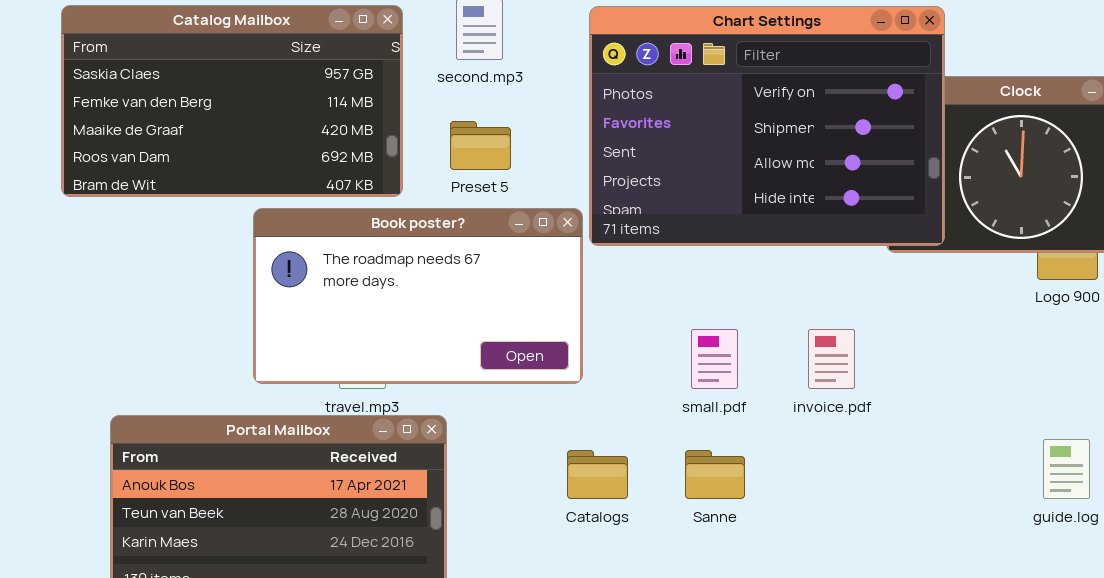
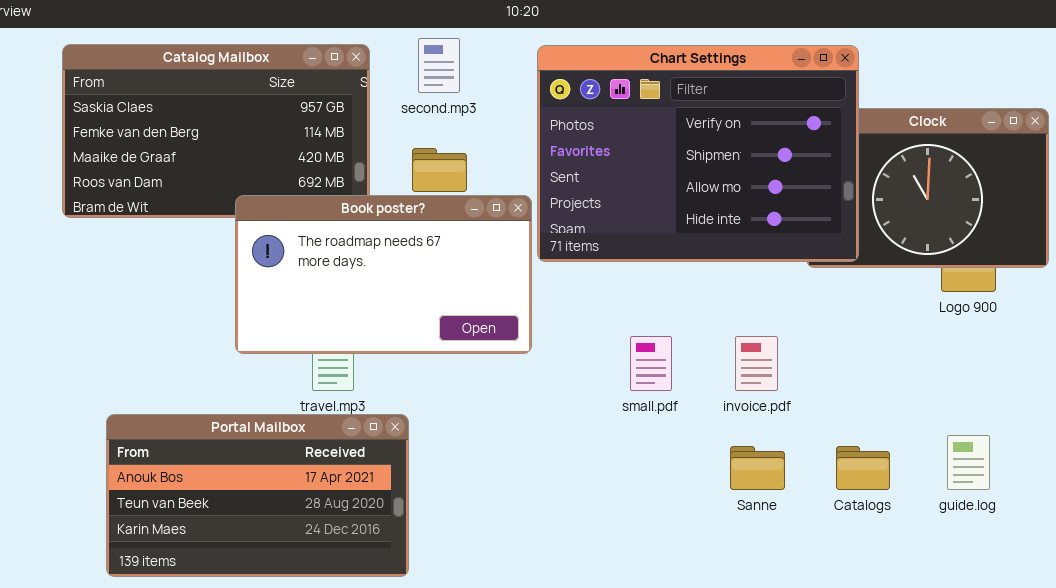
Book poster?: [253,208,583,384] -> [235,195,532,354], moved
Catalogs: [567,450,628,499] -> [836,446,890,490], moved
Sanne: [685,450,745,499] -> [730,446,785,490], moved

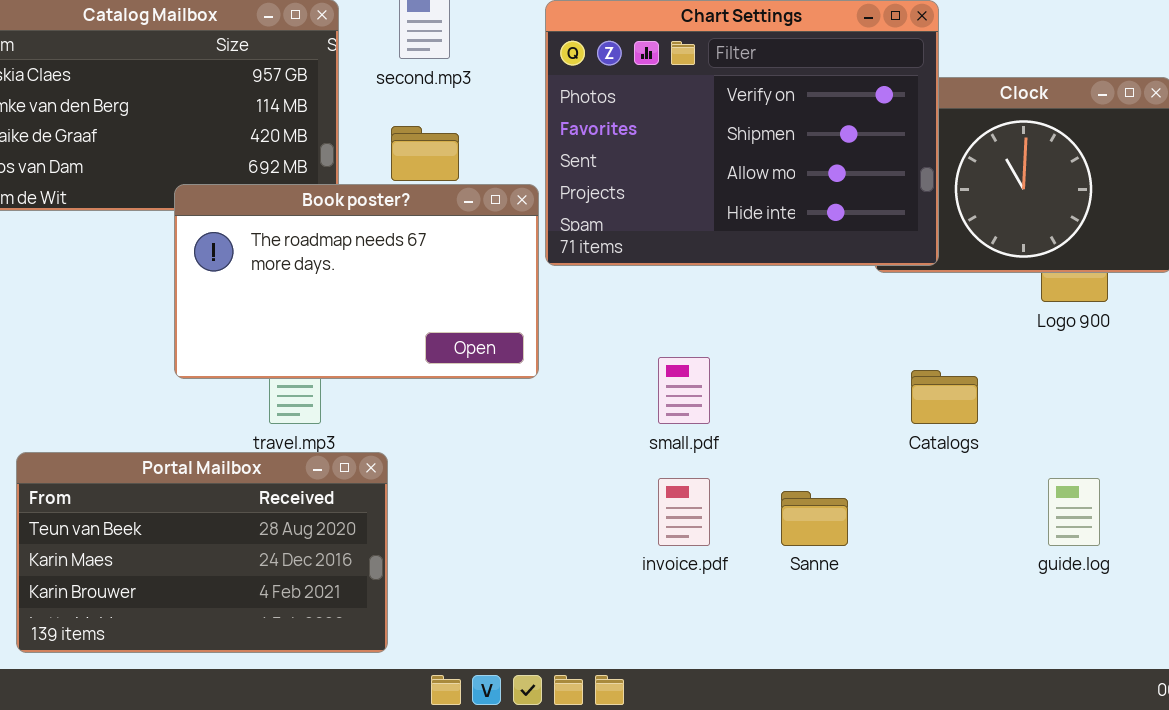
invoice.pdf: [735,336,778,391] -> [658,478,710,546], moved
Portal Mailbox: [106,414,409,577] -> [16,452,388,653], scrolled down 1 row
Catalogs: [836,446,890,490] -> [911,370,978,424], moved

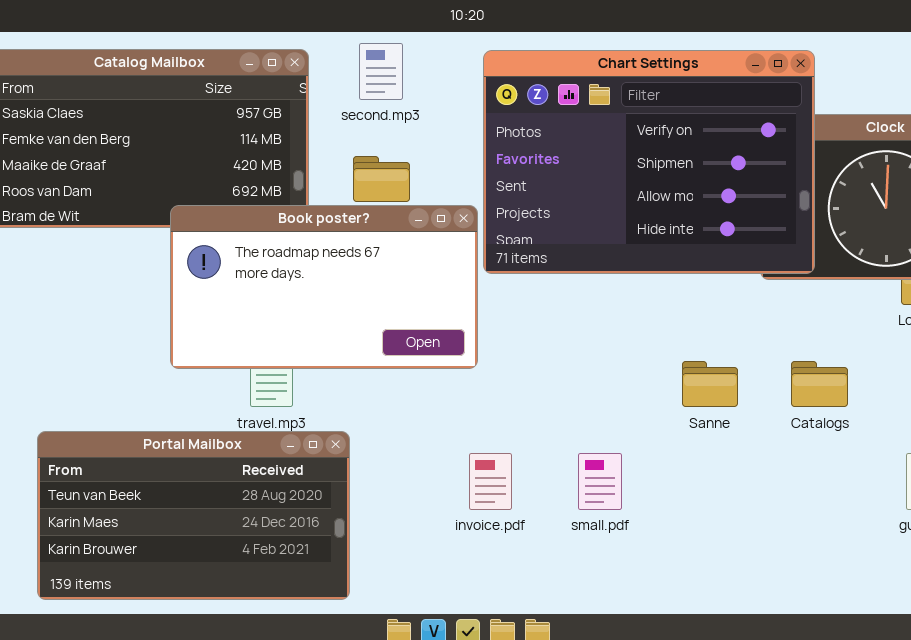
small.pdf: [658,357,710,424] -> [578,453,622,510], moved
invoice.pdf: [658,478,710,546] -> [469,453,512,510], moved
Sanne: [781,491,848,546] -> [682,361,738,407], moved

